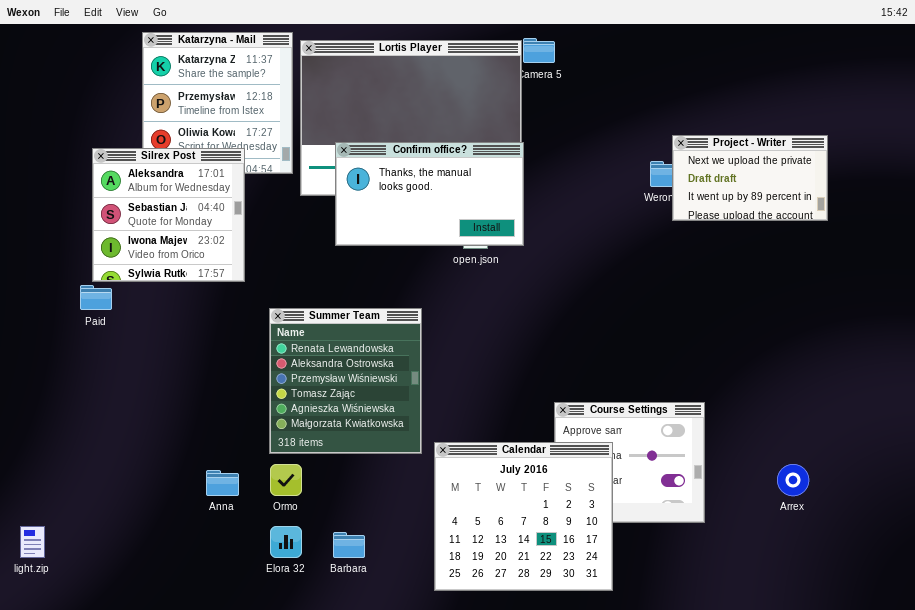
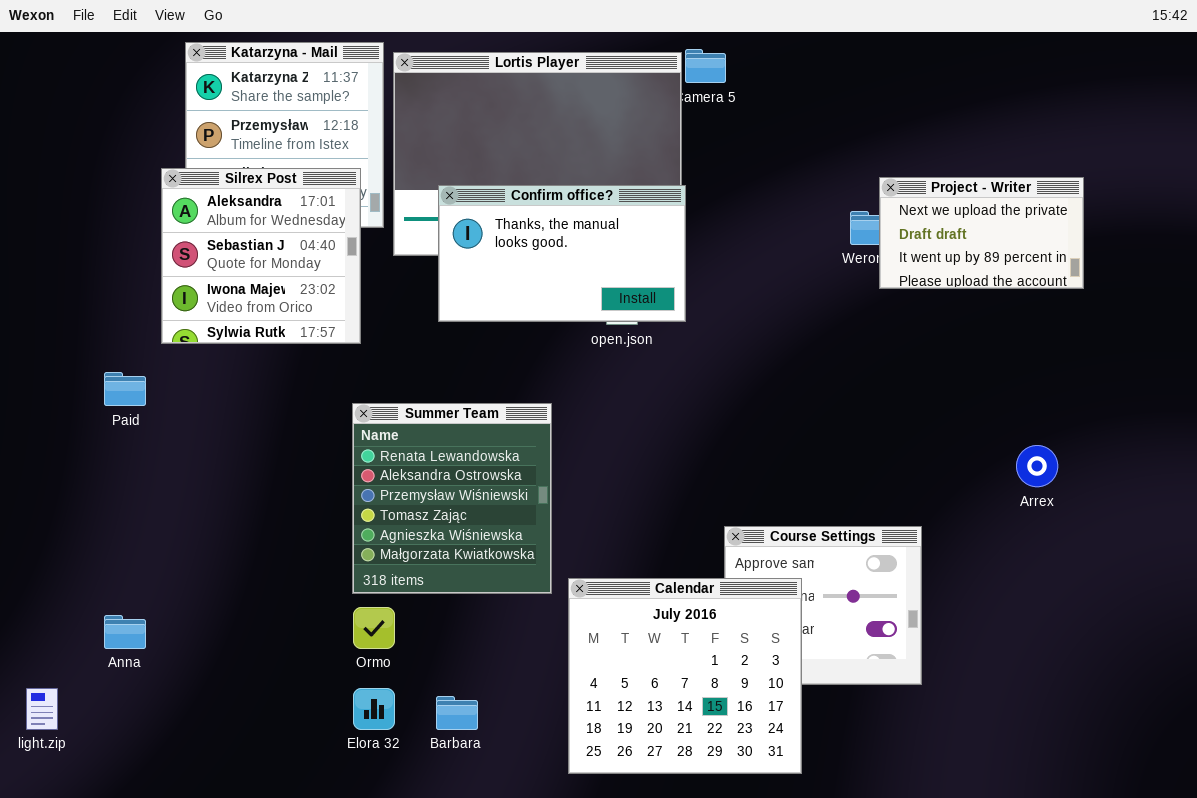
Silrex Post: [92,148,245,282] -> [161,168,361,344], moved
Arrex: [777,464,809,496] -> [1016,445,1058,487], moved
Anna: [206,470,239,496] -> [104,615,146,649], moved

